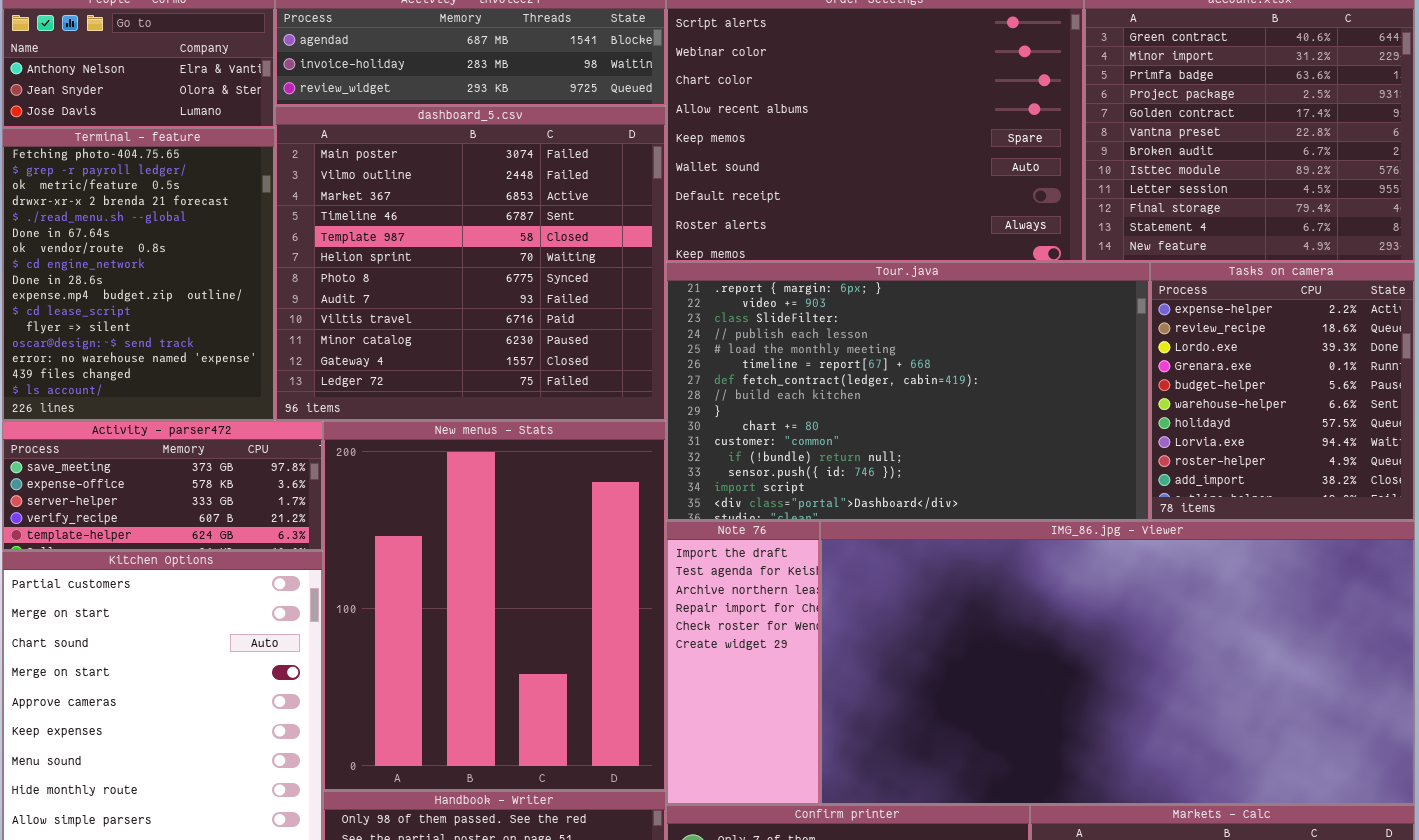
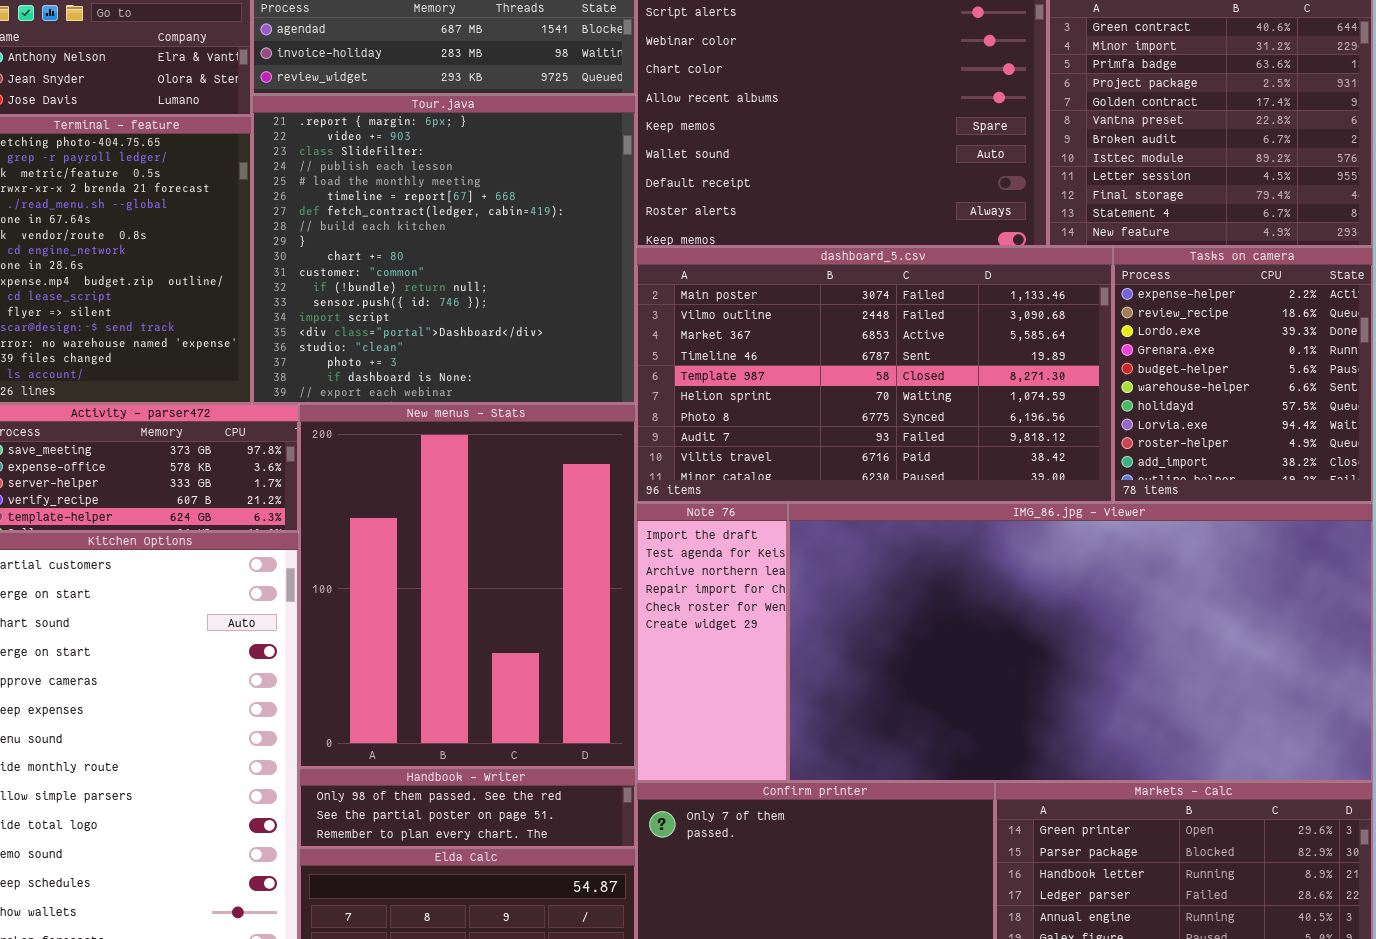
dashboard_5.csv: [275,106,666,421] -> [636,247,1113,503], moved, resized
Tour.java: [666,262,1150,521] -> [252,95,636,404], moved, resized

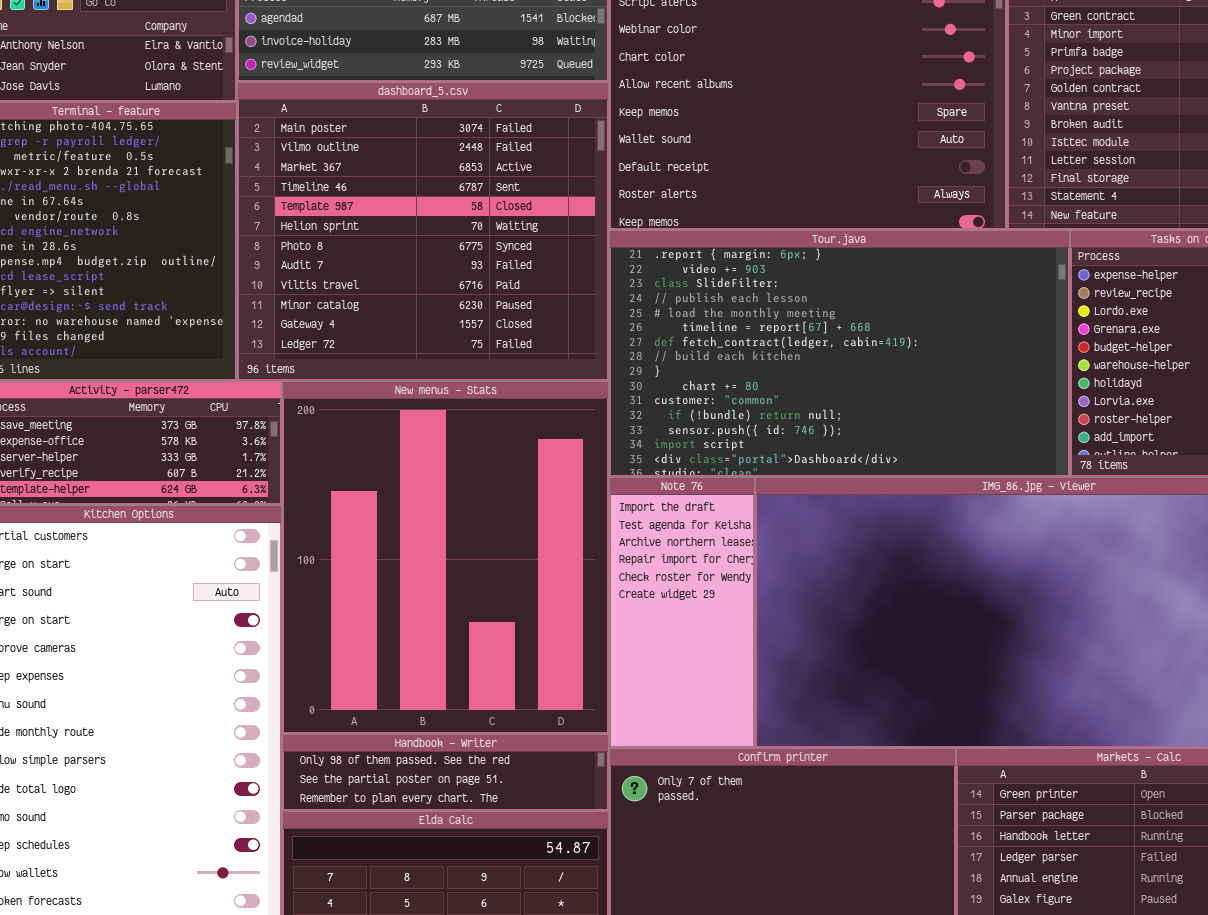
Tour.java: [252,95,636,404] -> [609,230,1070,477], moved, resized
dashboard_5.csv: [636,247,1113,503] -> [237,82,609,381], moved, resized

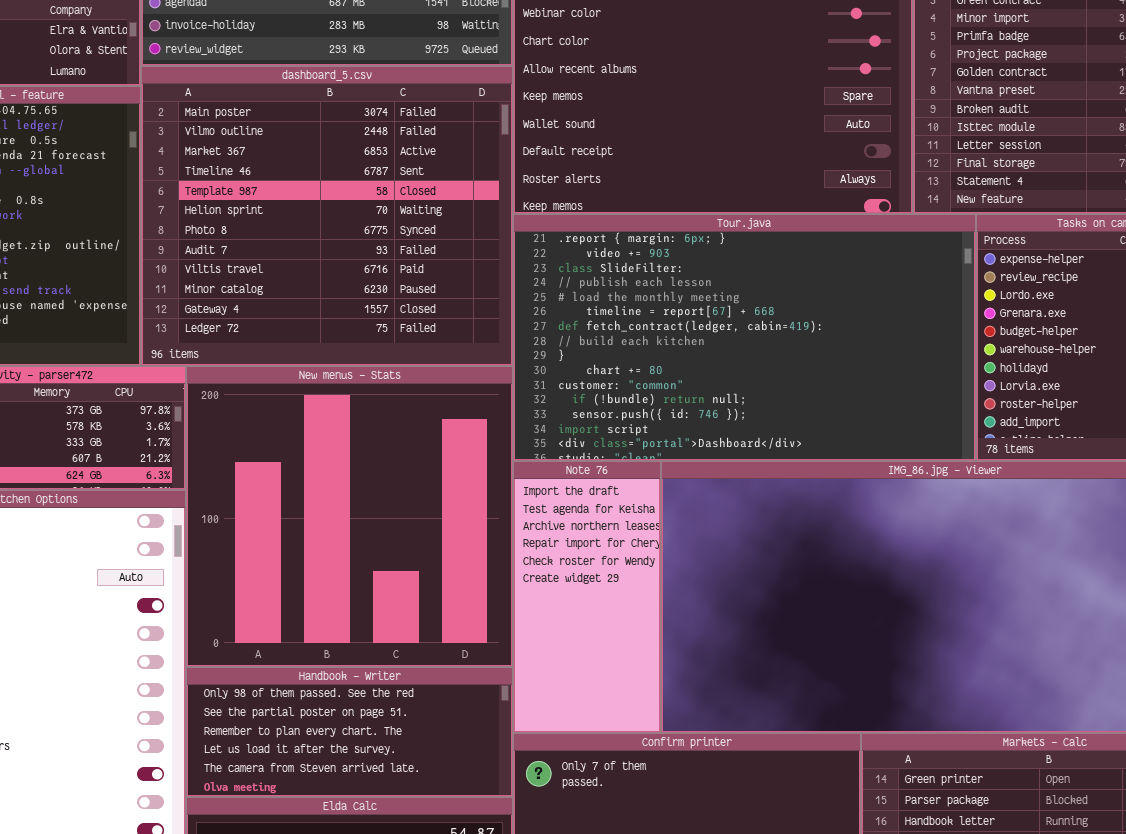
New menus - Stats: [282,381,609,734] -> [186,366,513,667], resized
Handbook - Writer: [282,734,609,811] -> [186,667,513,797], resized

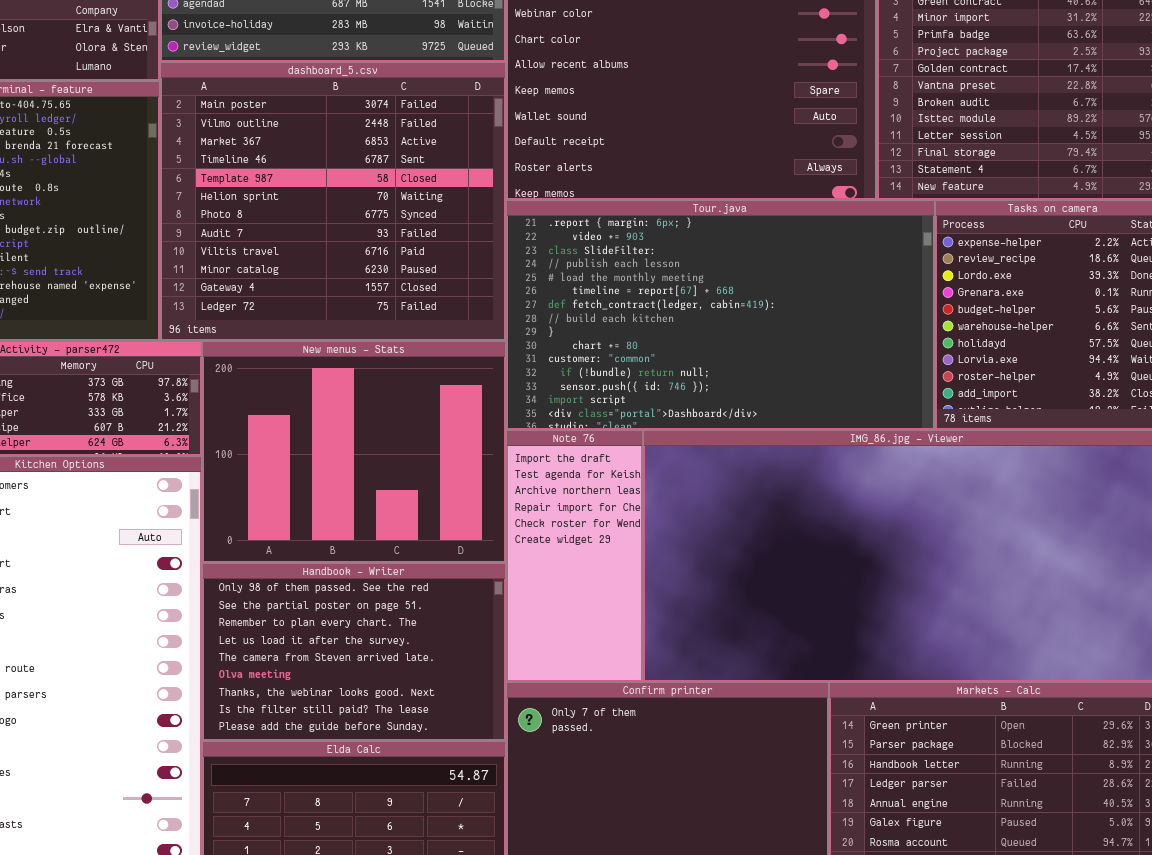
New menus - Stats: [186,366,513,667] -> [202,341,506,563], resized
Handbook - Writer: [186,667,513,797] -> [202,563,506,741], resized

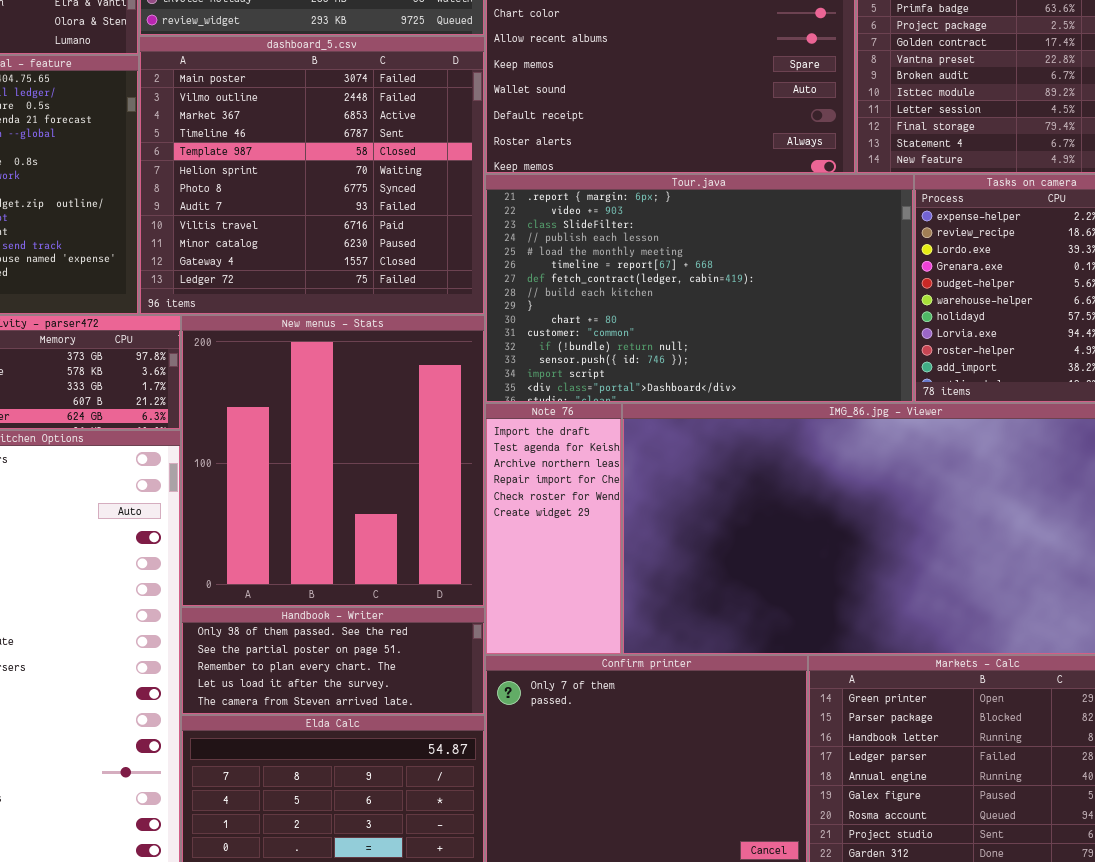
New menus - Stats: [202,341,506,563] -> [181,315,485,607], resized
Handbook - Writer: [202,563,506,741] -> [181,607,485,715], resized

